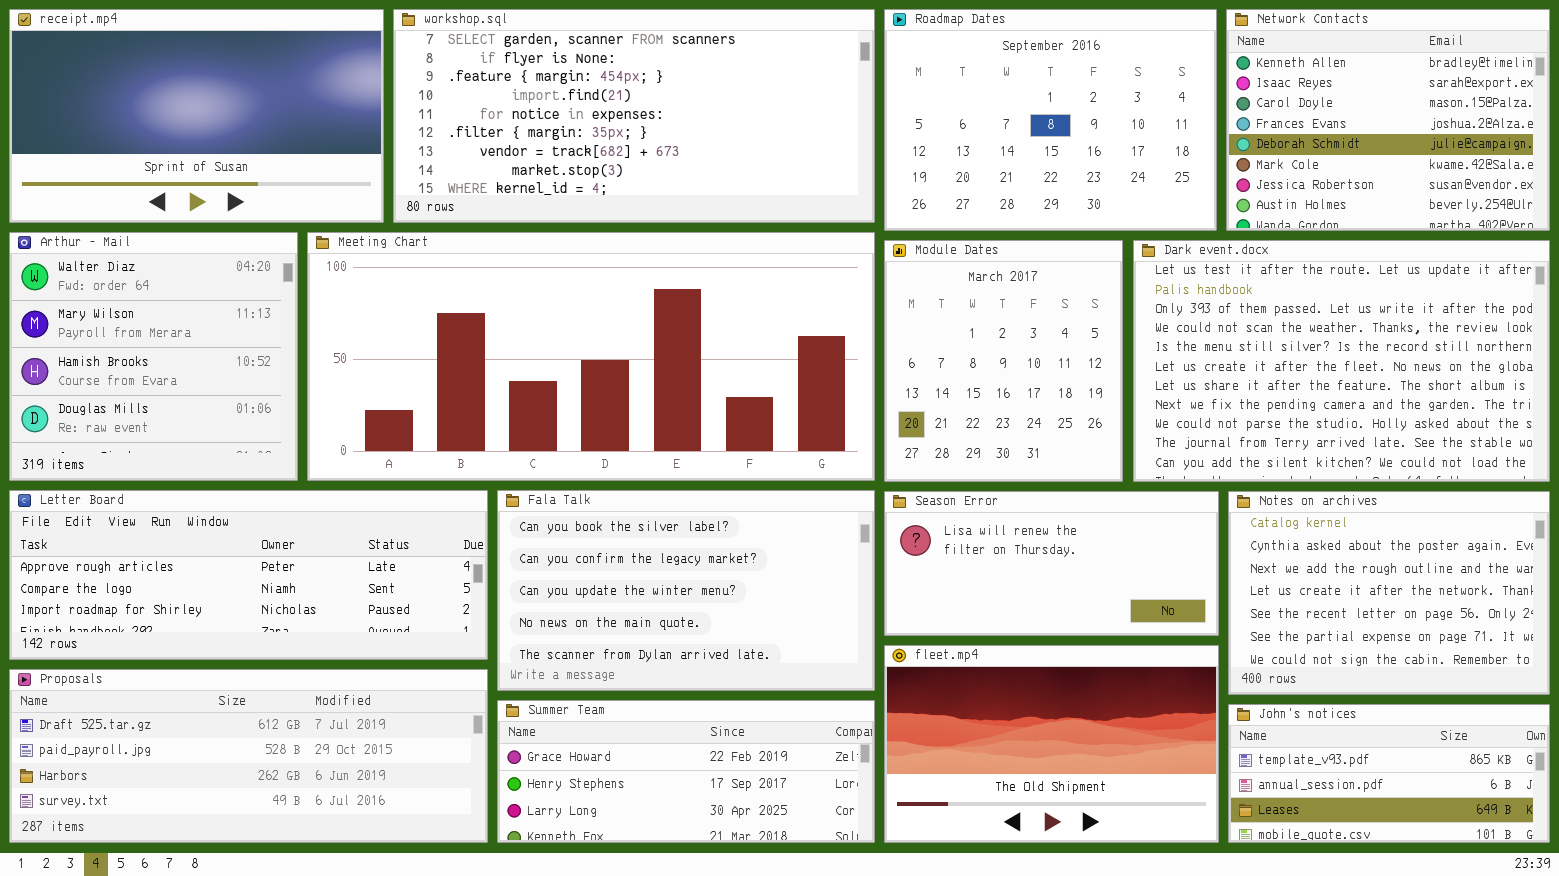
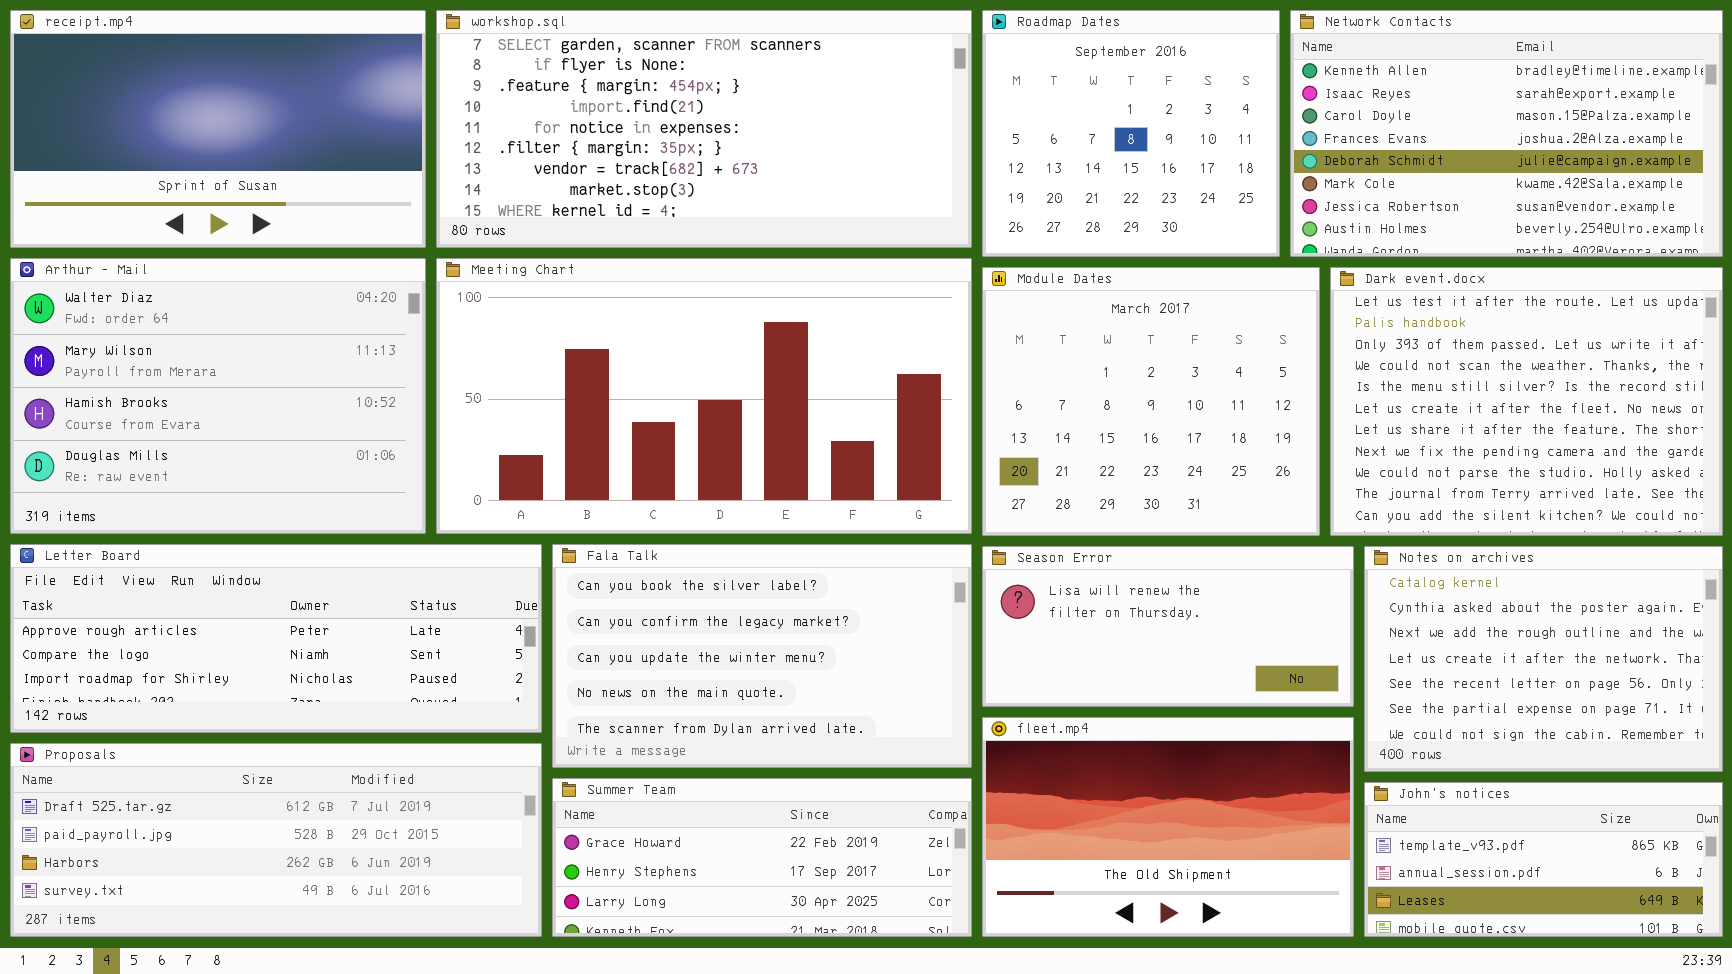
Roadmap Dates: [884,9,1217,231] -> [982,10,1280,257], resized
Network Contacts: [1226,9,1550,231] -> [1290,10,1723,257], resized
Arthur - Mail: [9,232,298,481] -> [10,258,426,534], resized
Meeting Chart: [307,232,875,481] -> [436,258,972,534], resized
Module Dates: [884,240,1123,482] -> [982,267,1320,536], resized
Dark event.docx: [1133,240,1550,482] -> [1330,267,1723,536], resized

